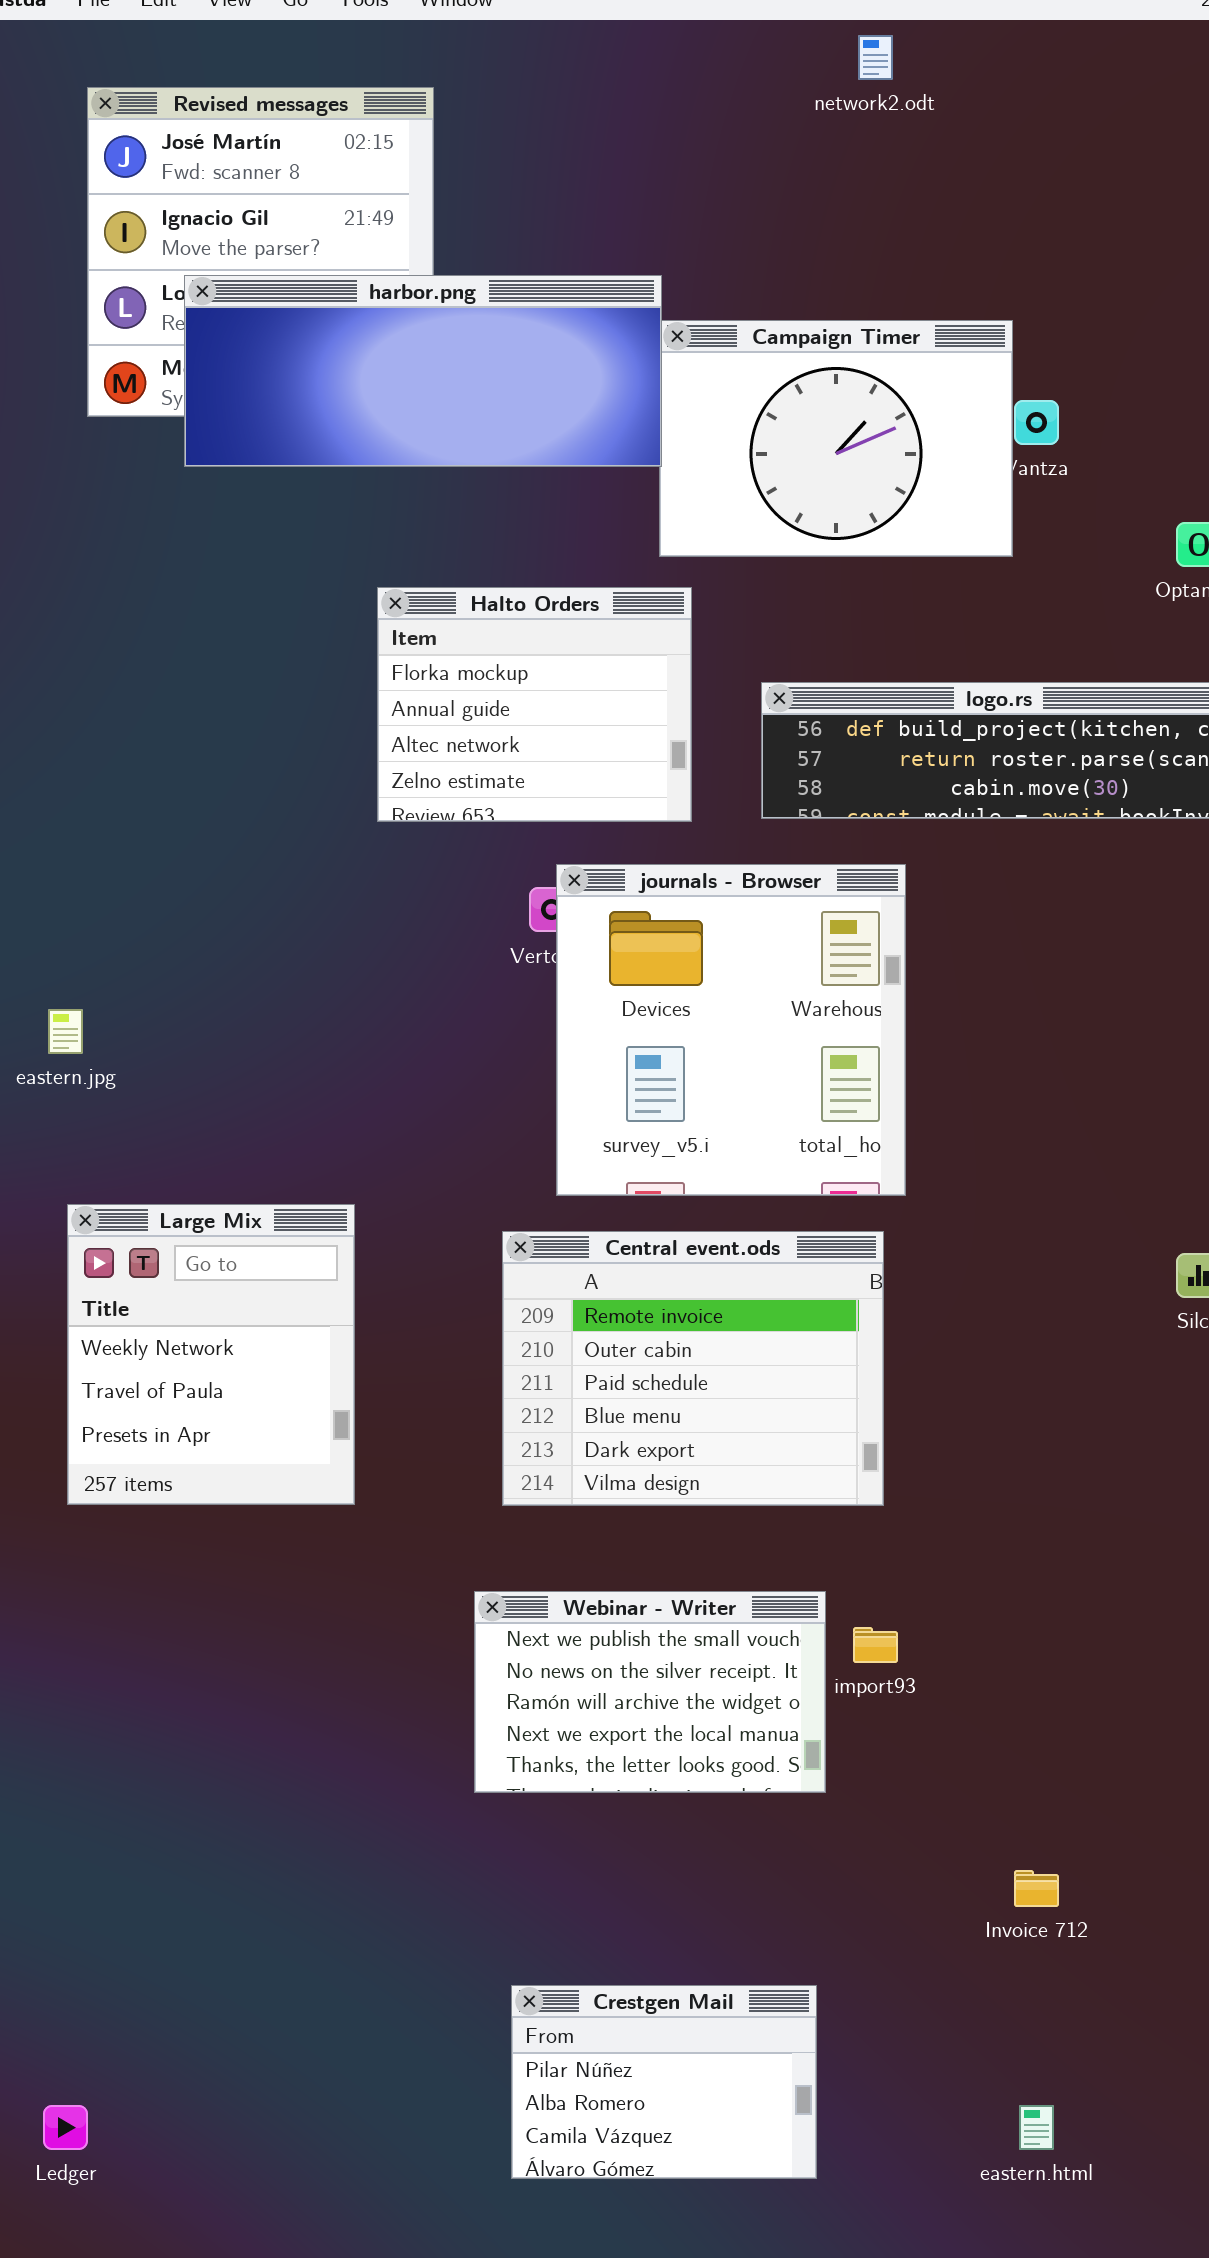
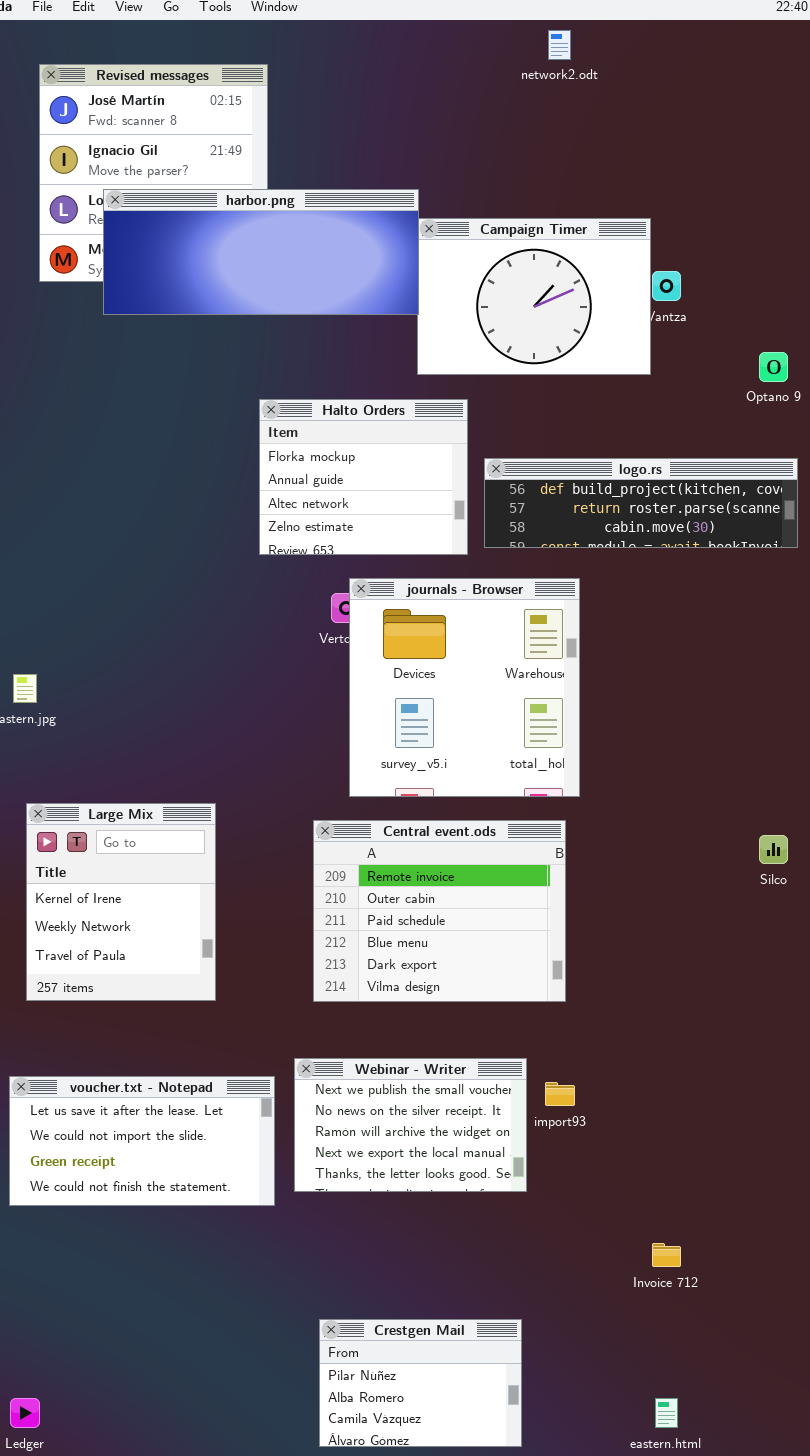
Halto Orders: [377,587,692,822] -> [259,399,468,555], moved
Large Mix: [67,1204,355,1505] -> [26,803,216,1001], scrolled up 1 row
voucher.txt - Notepad: none -> [9,1076,275,1206], opened

